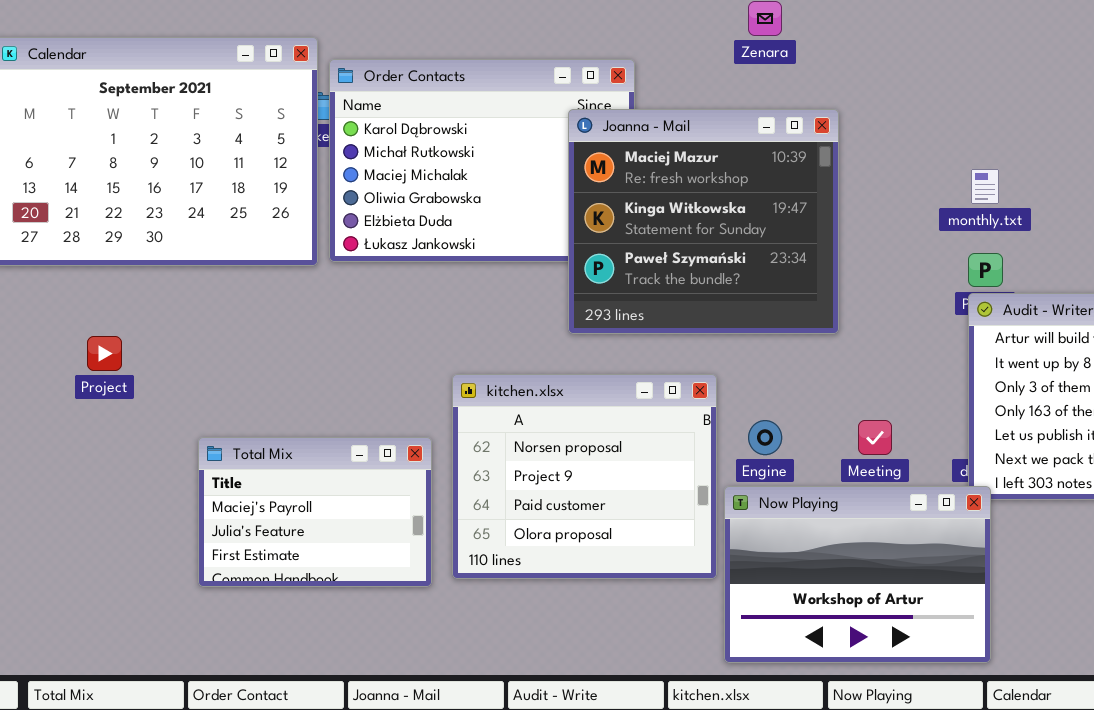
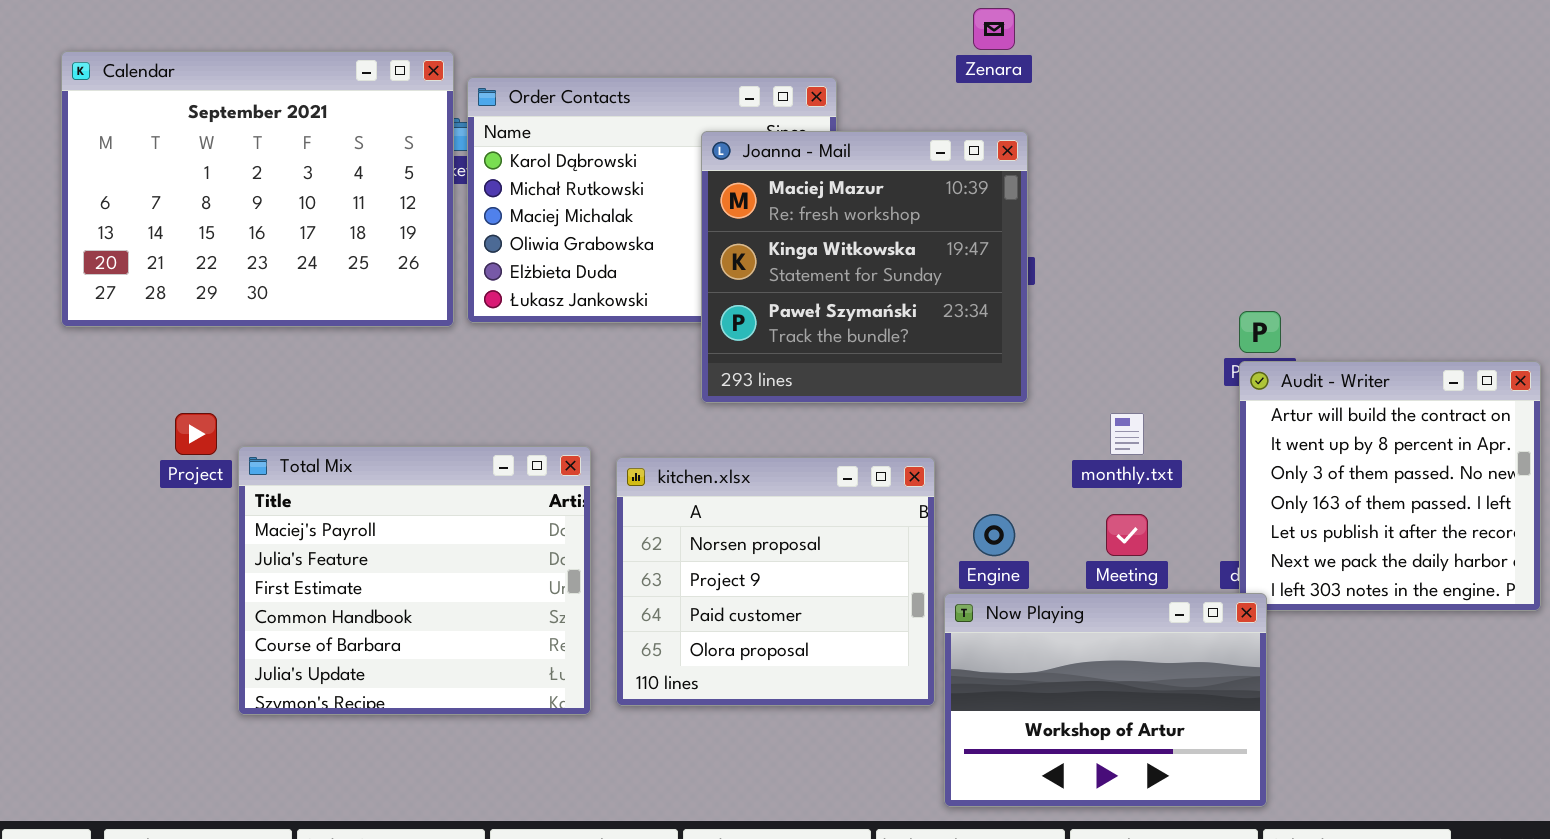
Joanna - Mail: [568,109,839,334] -> [701,131,1028,403], moved
monthly.txt: [971,169,999,204] -> [1110,413,1144,455], moved
Total Mix: [198,437,432,587] -> [238,446,591,715], resized

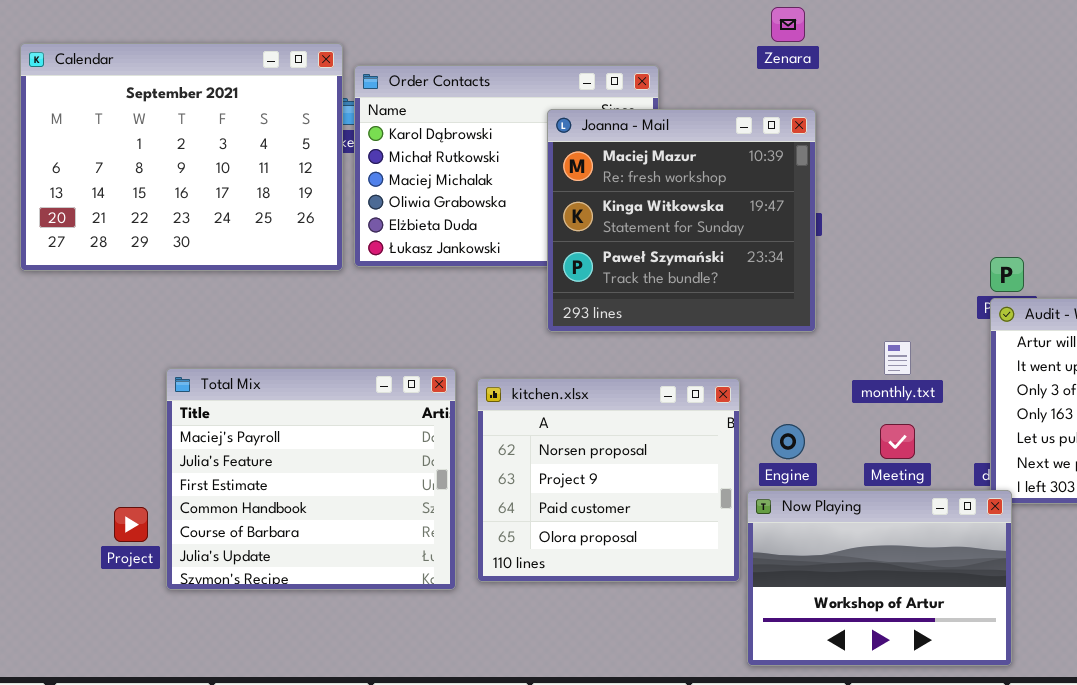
Project: [175,413,217,455] -> [114,507,148,542], moved

